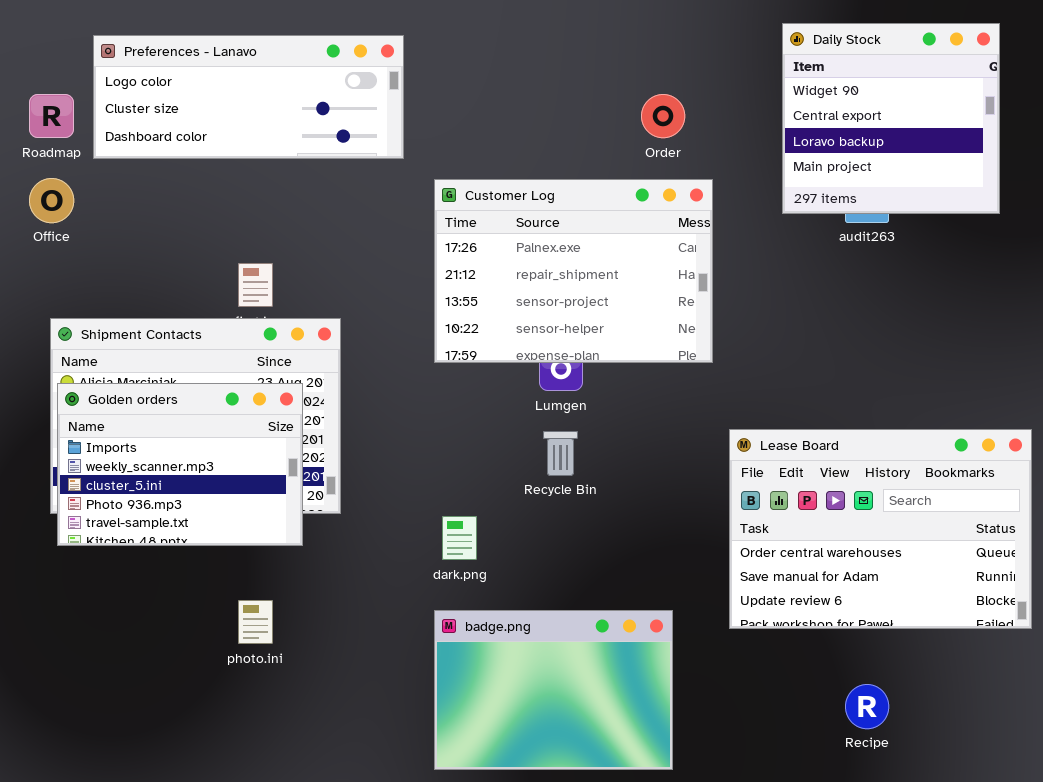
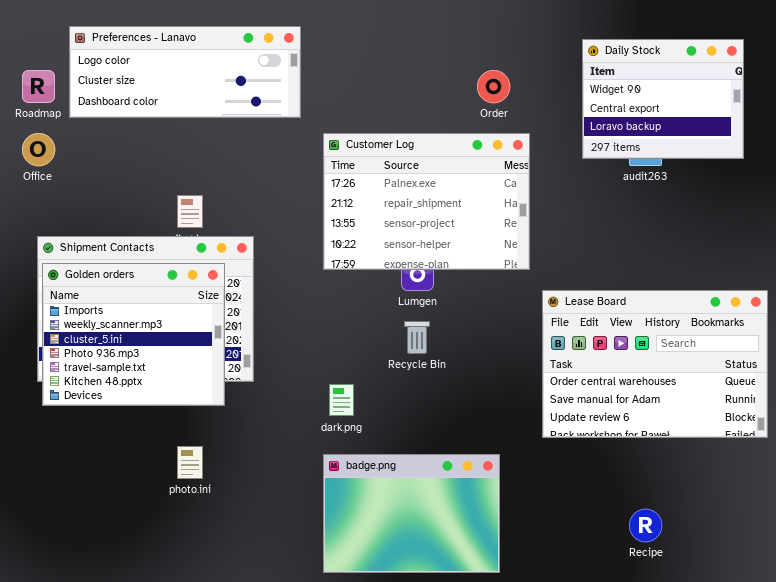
Daily Stock: [782,23,1000,214] -> [582,39,744,159], resized
Golden orders: [57,383,303,546] -> [42,263,225,406], resized
Lease Board: [729,429,1032,629] -> [542,290,768,438], moved

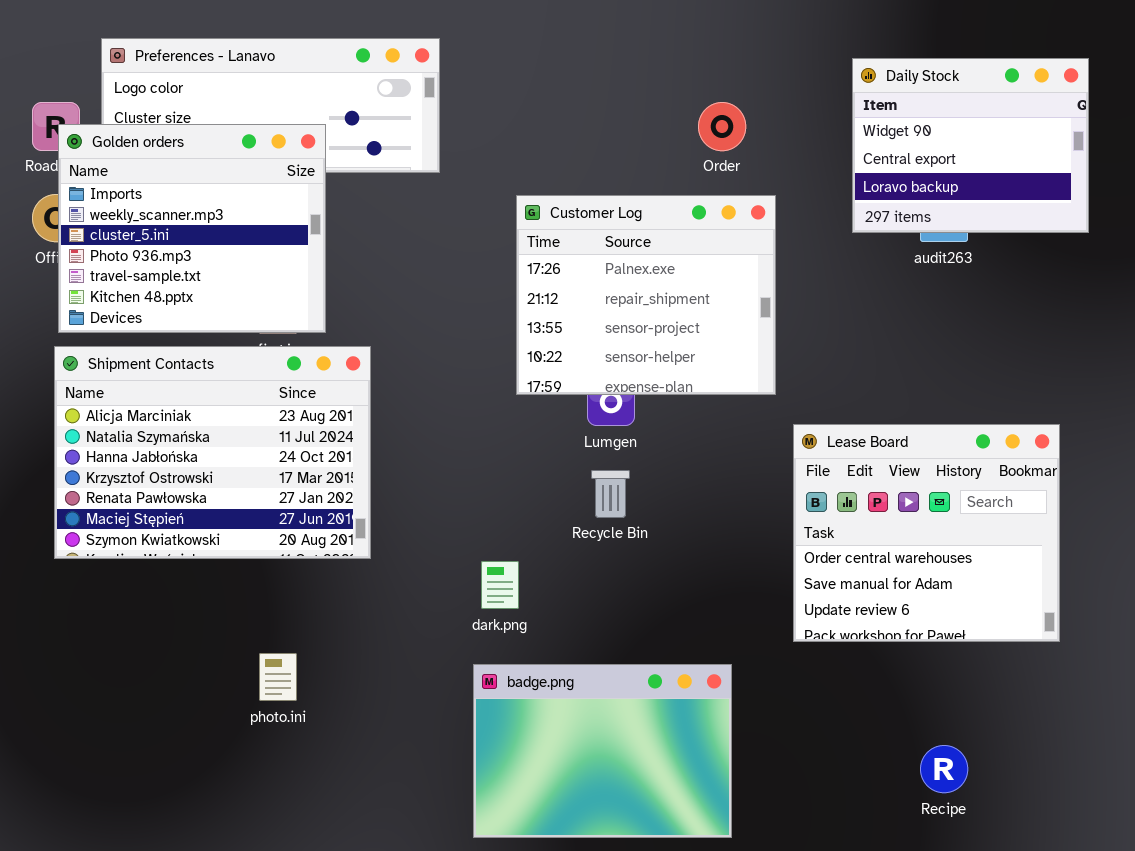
Customer Log: [323,133,530,270] -> [516,195,776,395], resized
Golden orders: [42,263,225,406] -> [58,124,326,333], moved
Lease Board: [542,290,768,438] -> [793,424,1060,642], resized

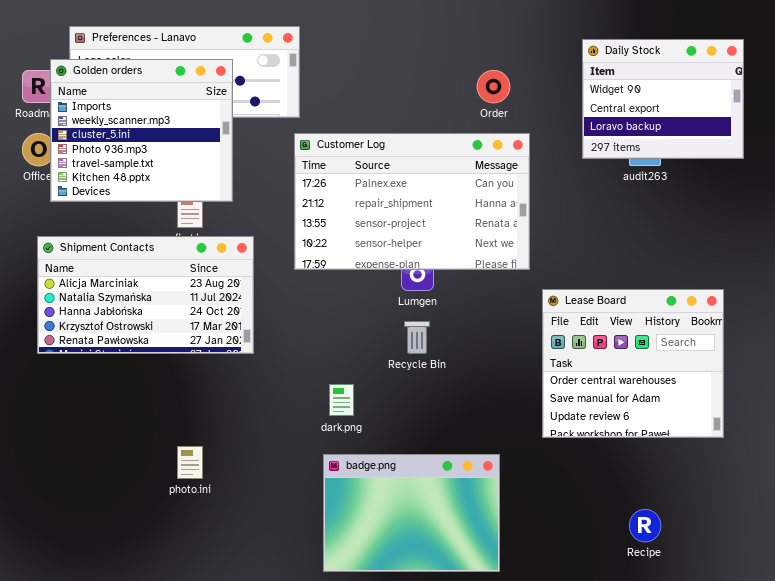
Golden orders: [58,124,326,333] -> [50,59,233,202], moved
Customer Log: [516,195,776,395] -> [294,133,530,270], resized
Shipment Contacts: [54,346,371,559] -> [37,236,254,354], resized

